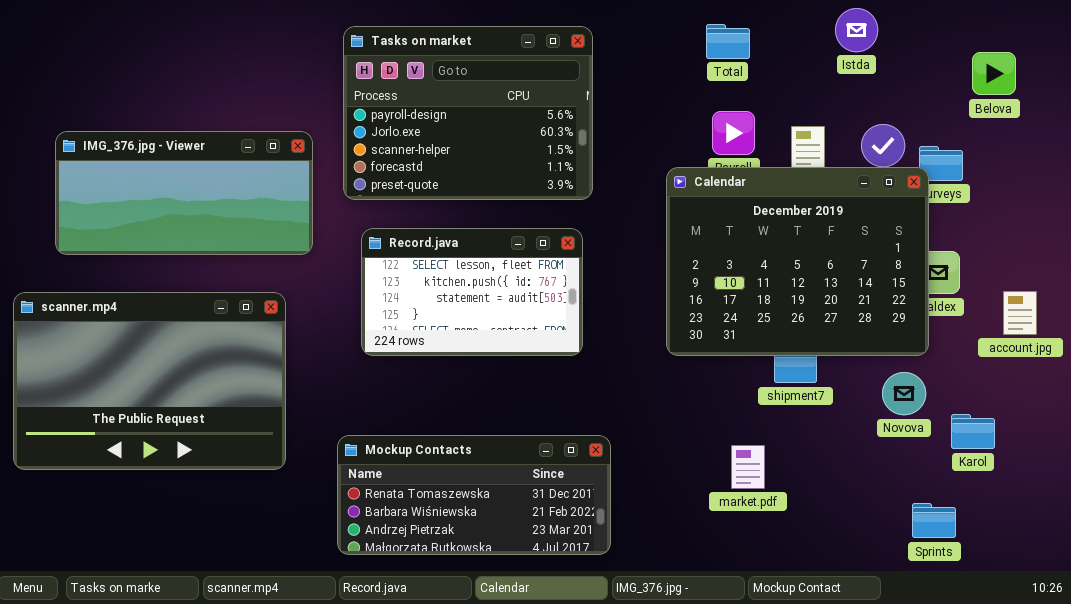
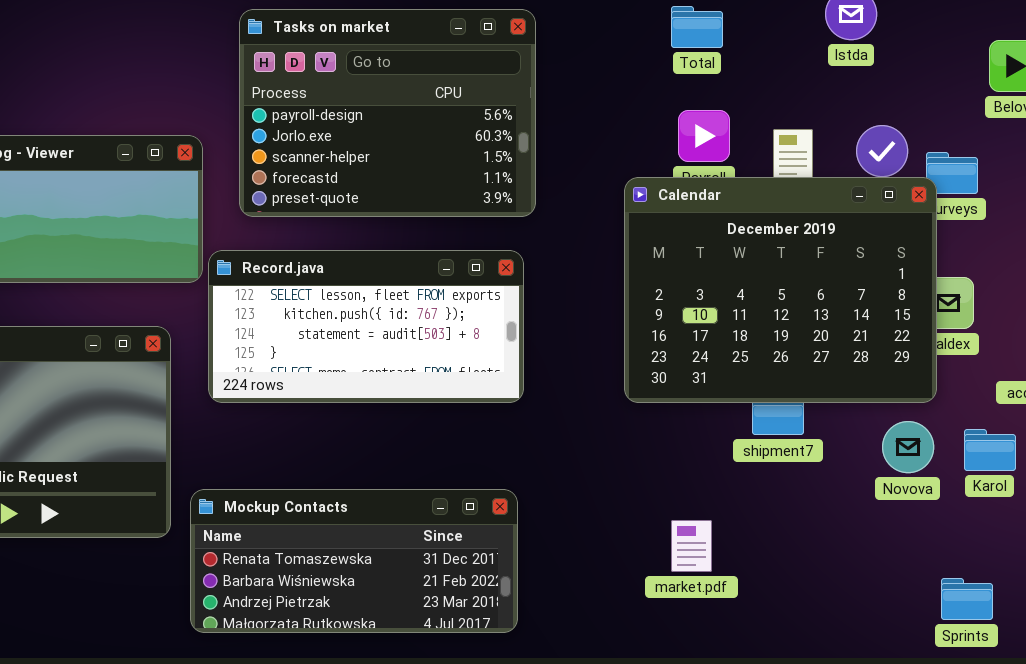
Record.java: [361,228,583,356] -> [208,250,524,403], resized
Karol: [951,414,995,449] -> [964,429,1016,471], moved
Mockup Contacts: [337,435,611,555] -> [190,489,518,633], moved
market.pdf: [731,445,765,489] -> [671,520,712,572], moved
Sprints: [912,503,956,538] -> [941,578,993,620], moved

